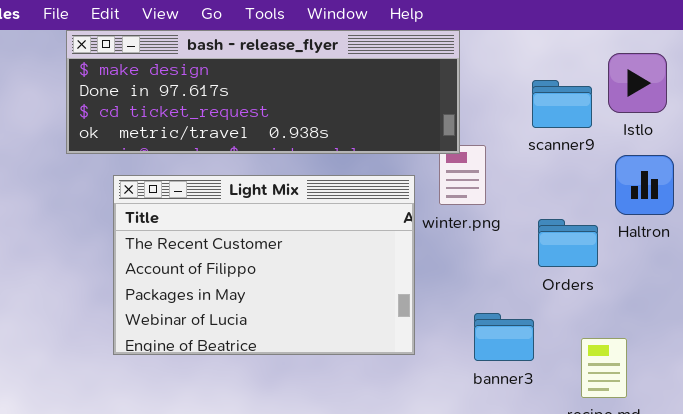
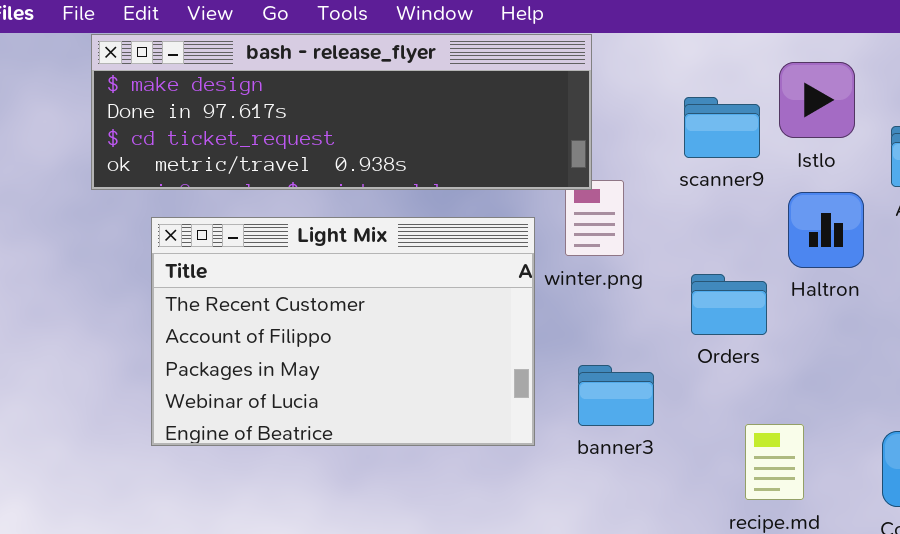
banner3: [474,313,534,361] -> [578,365,654,426], moved

